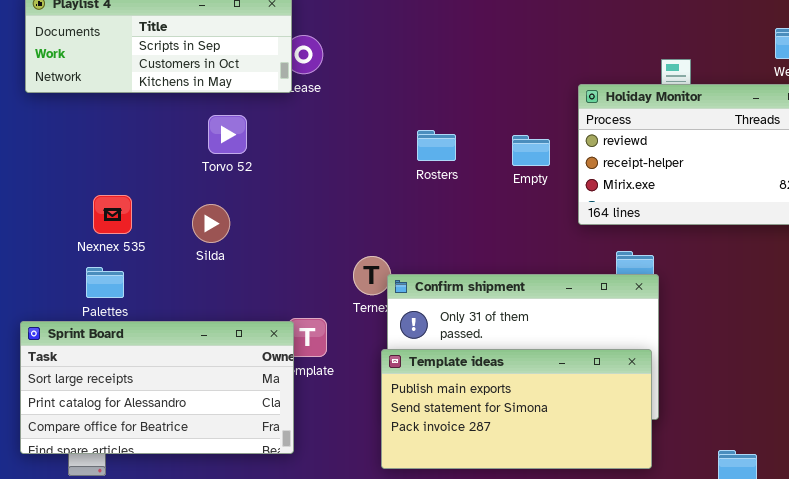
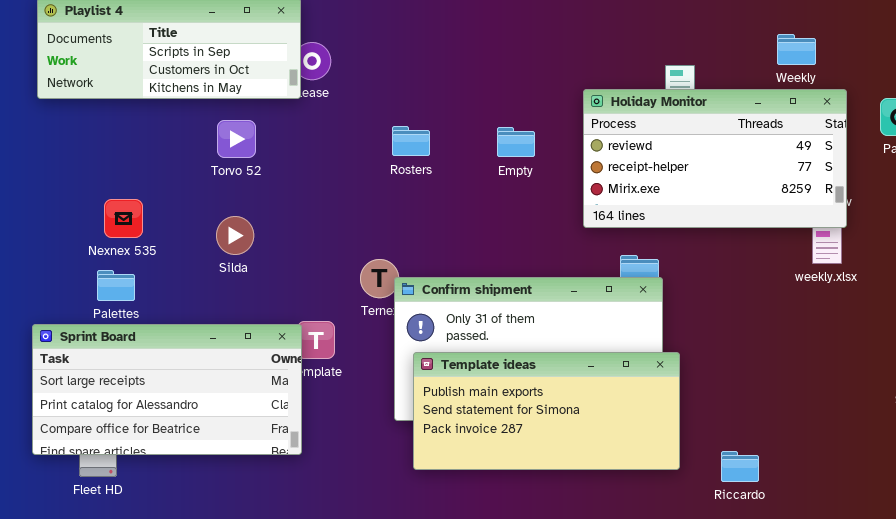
Rosters: [417,130,456,161] -> [392,126,430,156], moved
Empty: [512,135,550,166] -> [497,127,535,157], moved
Silda: [192,204,230,243] -> [216,216,254,255], moved
Template ideas: [381,349,652,469] -> [413,352,680,470], moved

